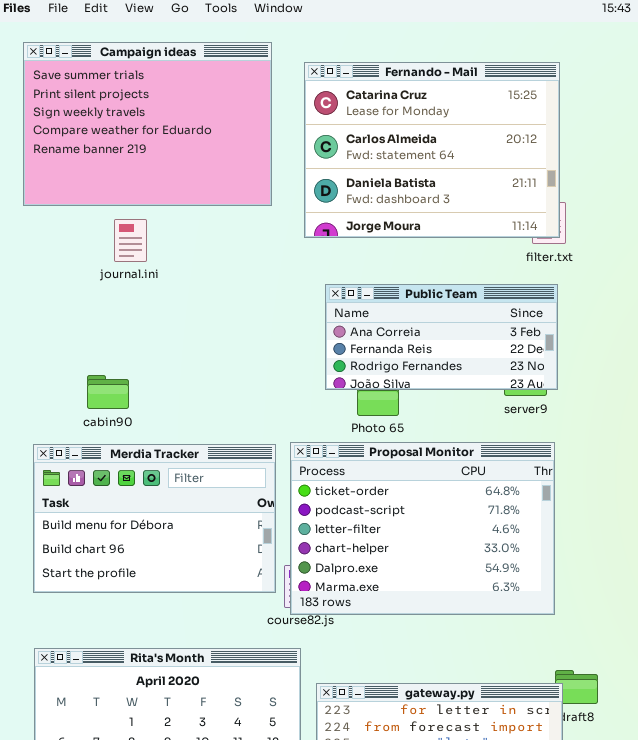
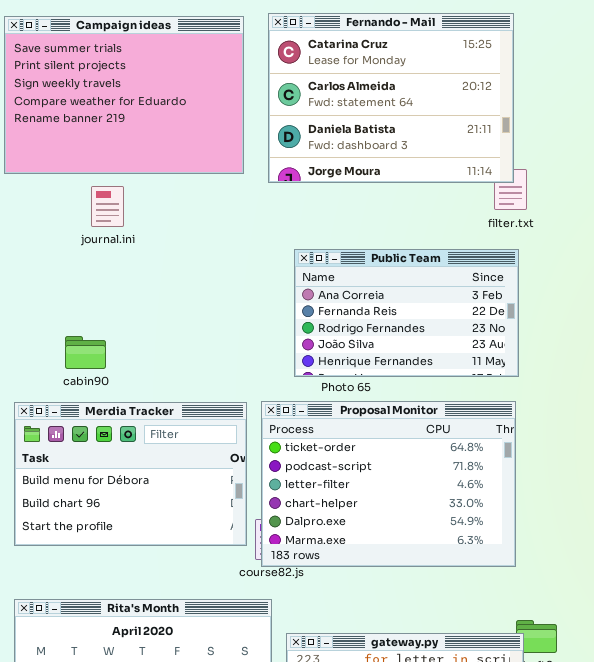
Fernando - Mail: [304,62,560,238] -> [268,13,514,183], moved
Public Team: [325,284,558,390] -> [294,249,519,377], resized

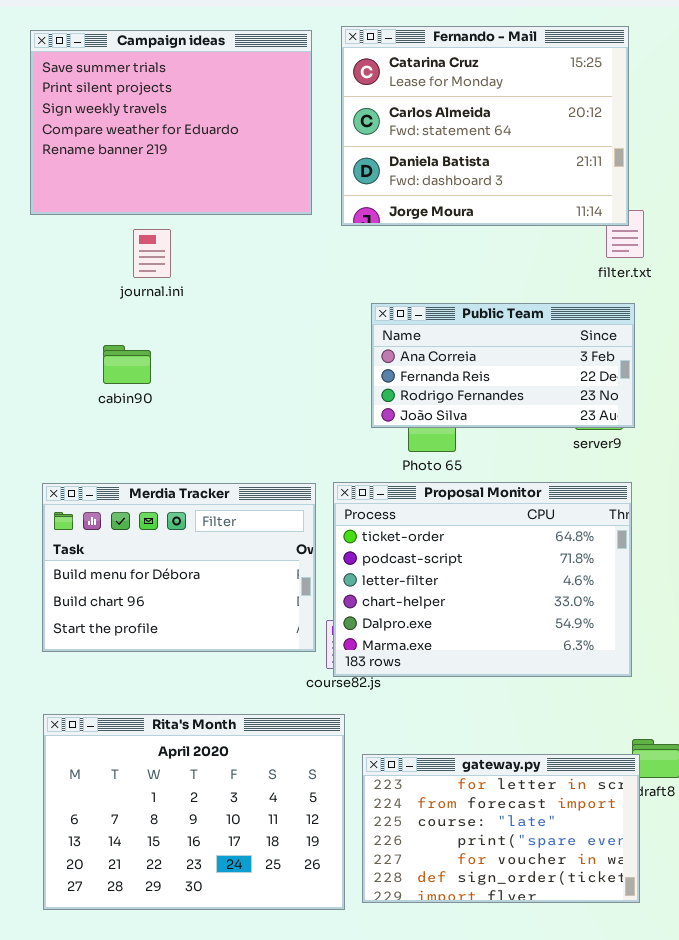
Public Team: [294,249,519,377] -> [371,303,635,428], resized
cabin90: [65,336,106,369] -> [103,345,151,384], moved

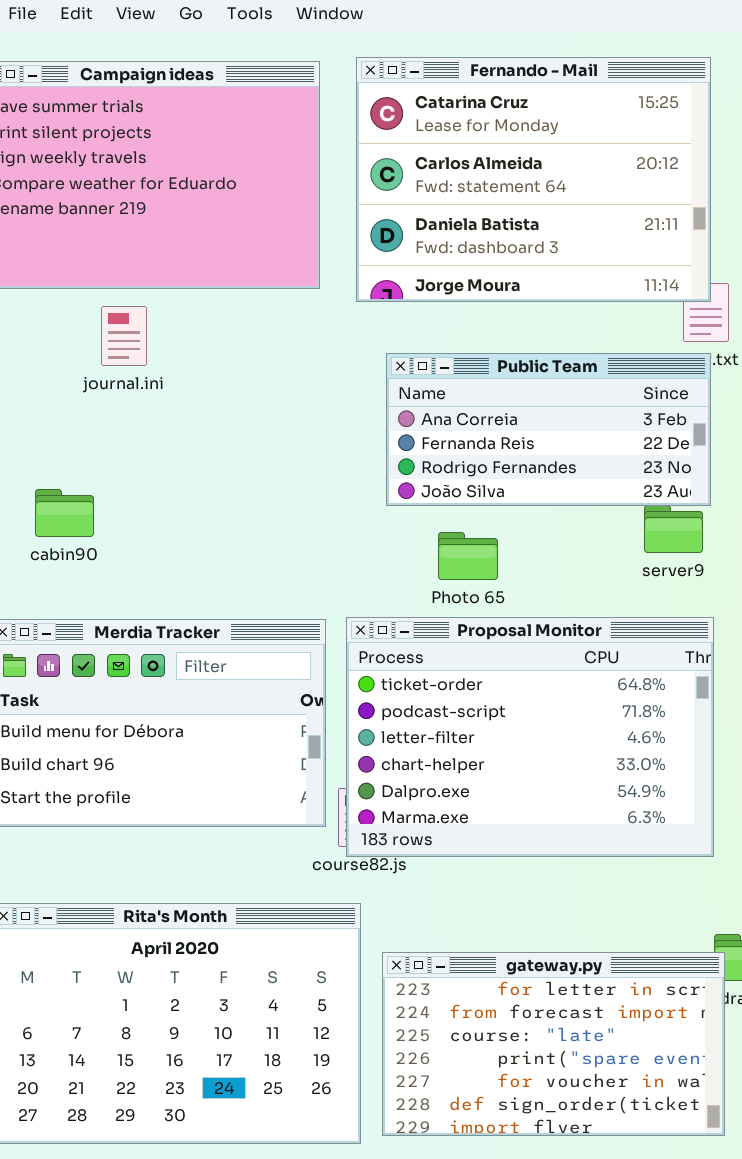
Public Team: [371,303,635,428] -> [386,353,711,506], moved
cabin90: [103,345,151,384] -> [35,489,94,537], moved

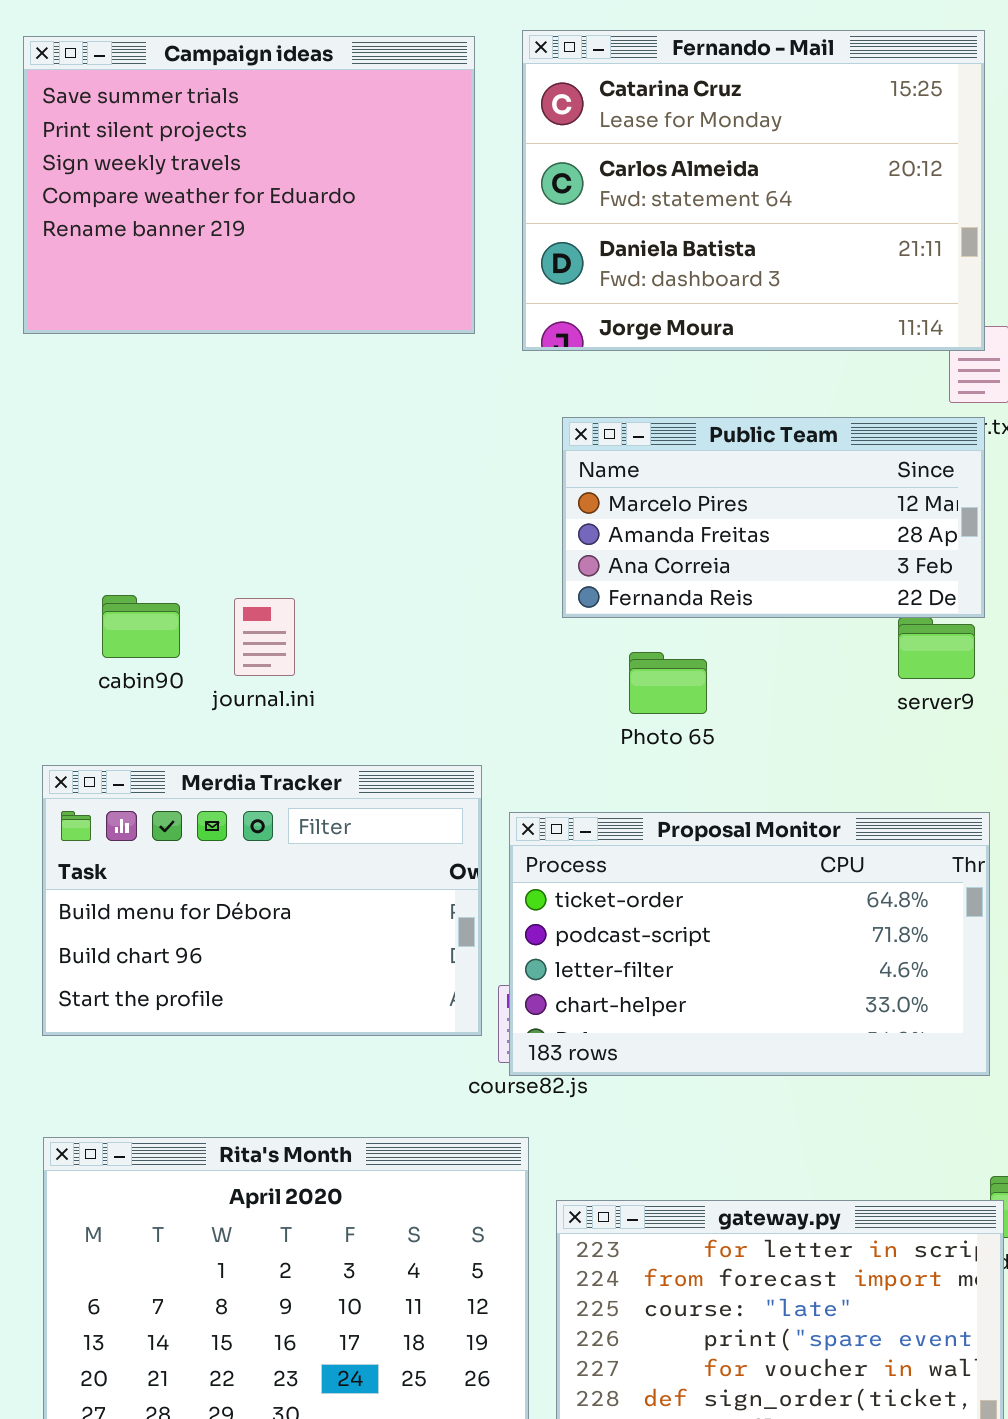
journal.ini: [101,306,147,366] -> [234,598,295,676], moved
Public Team: [386,353,711,506] -> [562,417,985,618], scrolled up 2 rows
Proposal Monitor: [346,617,714,857] -> [509,812,990,1076], resized

